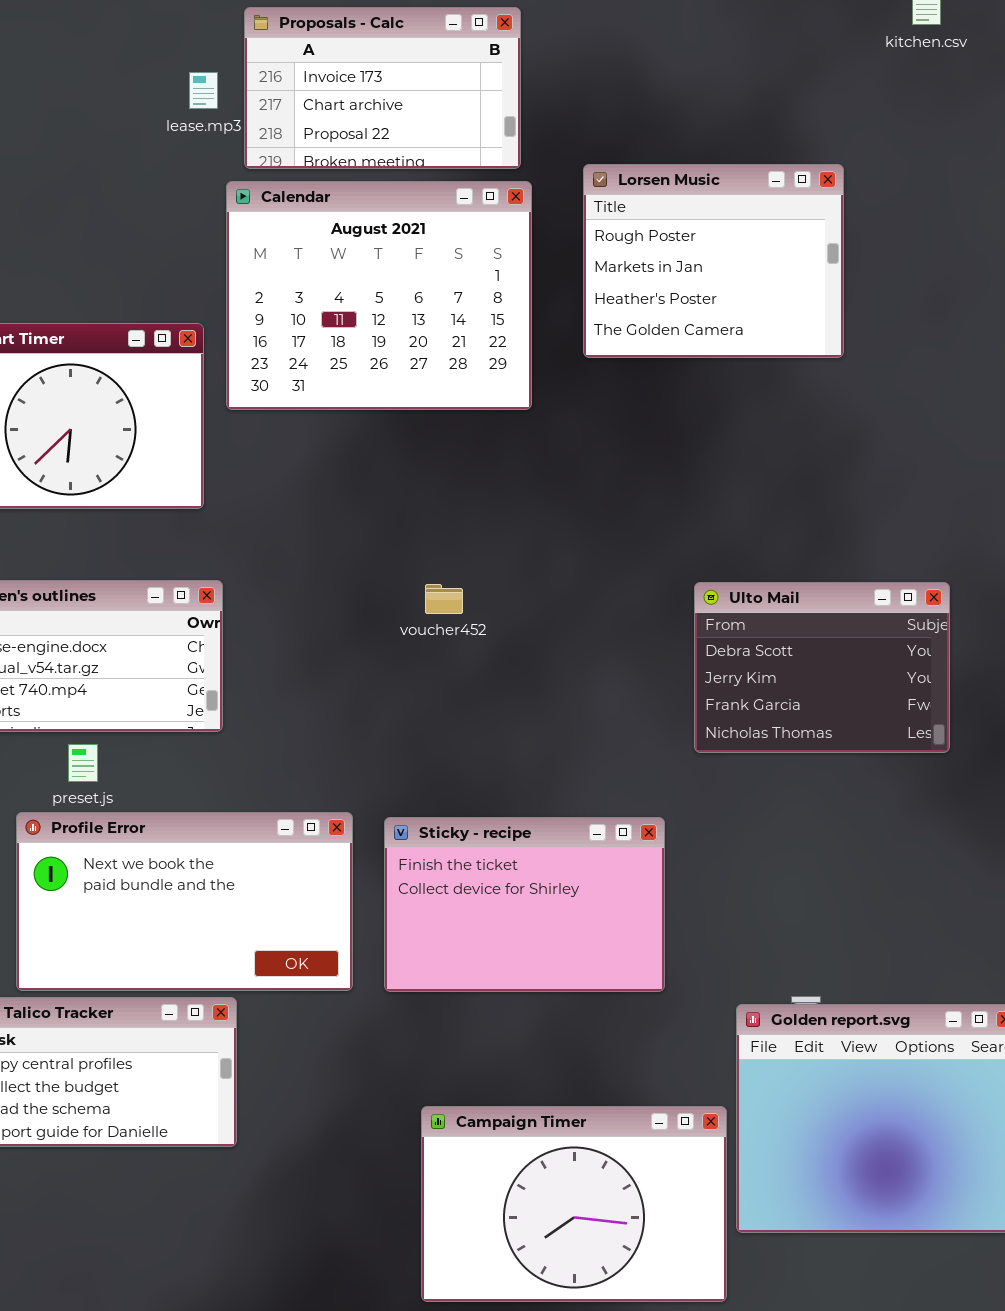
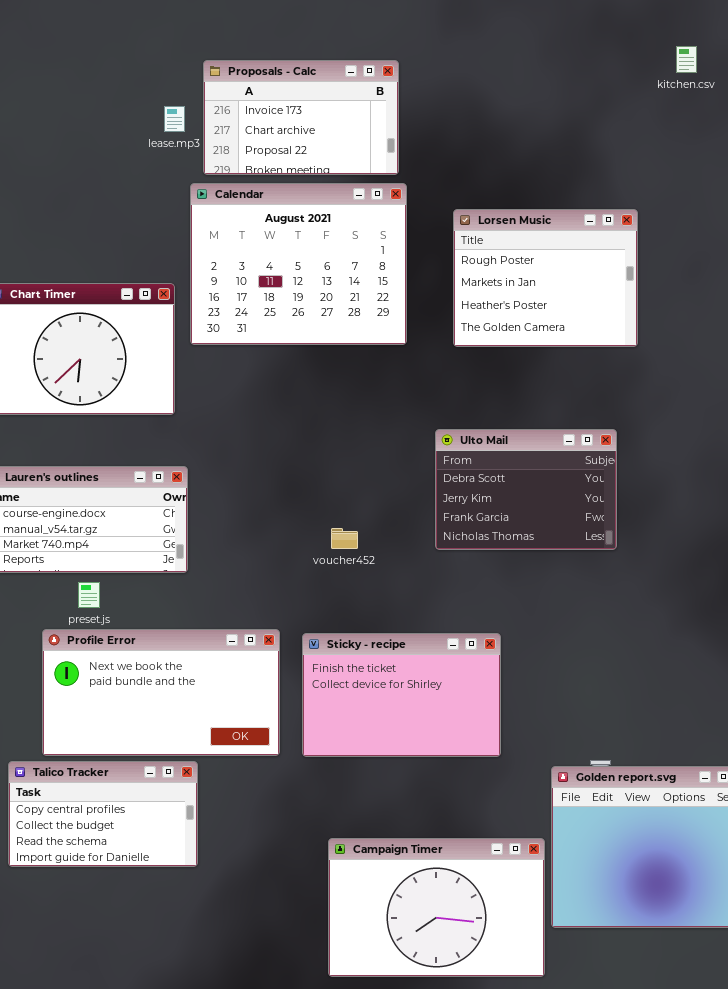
Lorsen Music: [583,164,844,358] -> [453,209,638,347], moved
Ulto Mail: [694,582,950,753] -> [435,429,617,550], moved
voucher452: [425,584,463,614] -> [331,528,358,549], moved

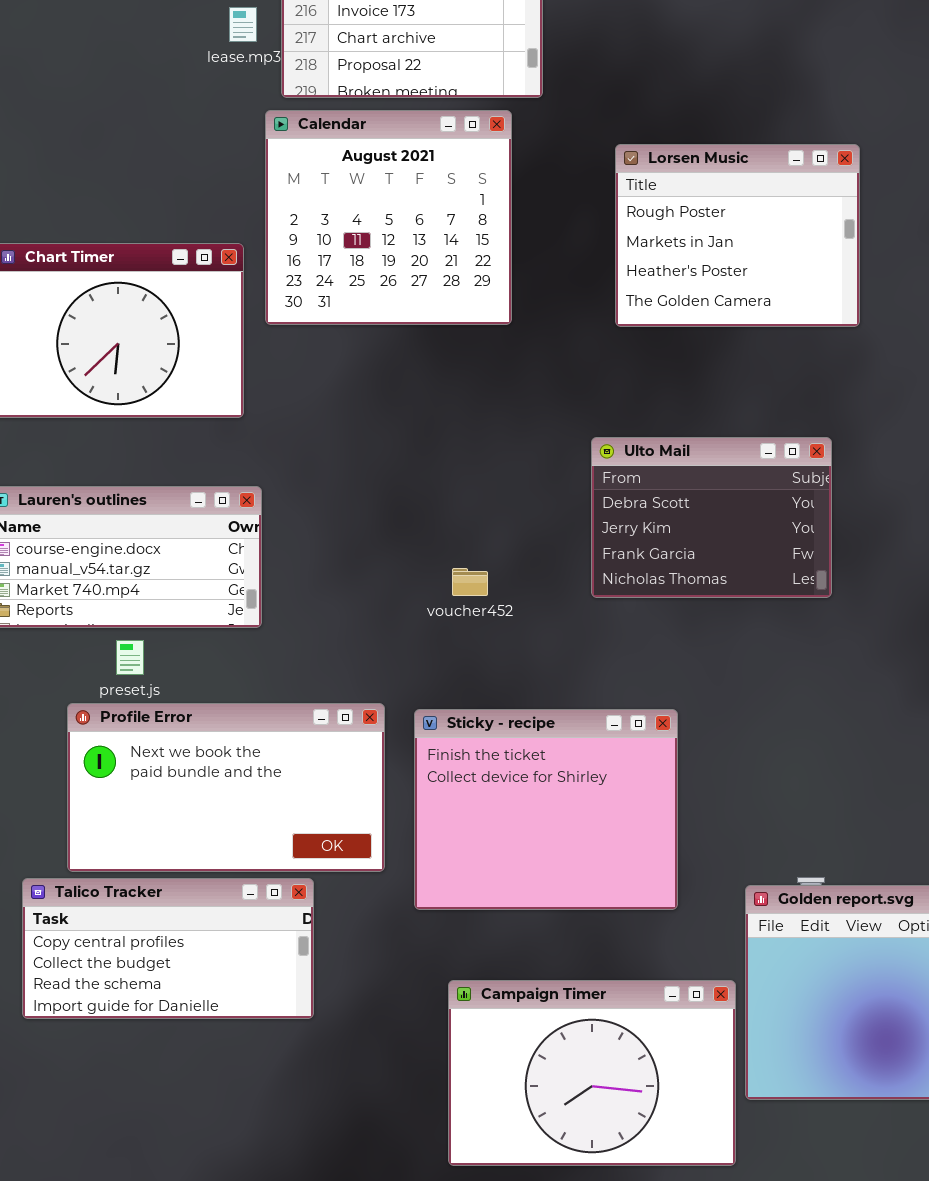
Calendar: [190,183,407,345] -> [265,110,512,325], resized
Sticky - recipe: [302,633,501,757] -> [414,709,678,910], resized
Talico Tracker: [8,761,198,867] -> [22,878,314,1019], resized

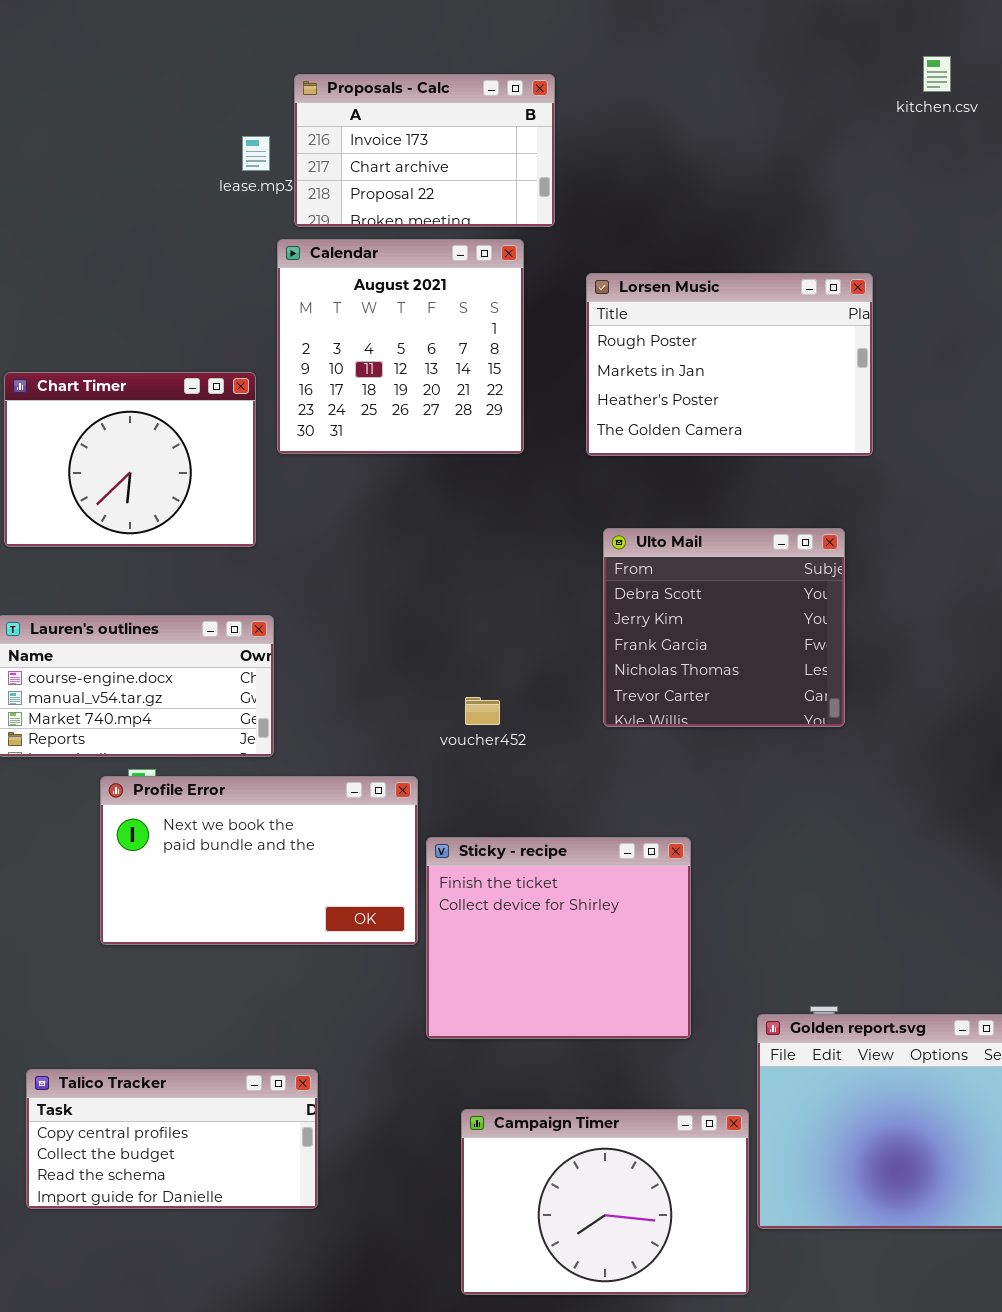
Lorsen Music: [615,144,860,327] -> [586,273,873,456], resized
Ulto Mail: [591,437,832,598] -> [603,528,845,727], resized
Profile Error: [67,703,385,872] -> [100,776,418,945], moved
Talico Tracker: [22,878,314,1019] -> [26,1069,318,1209], moved

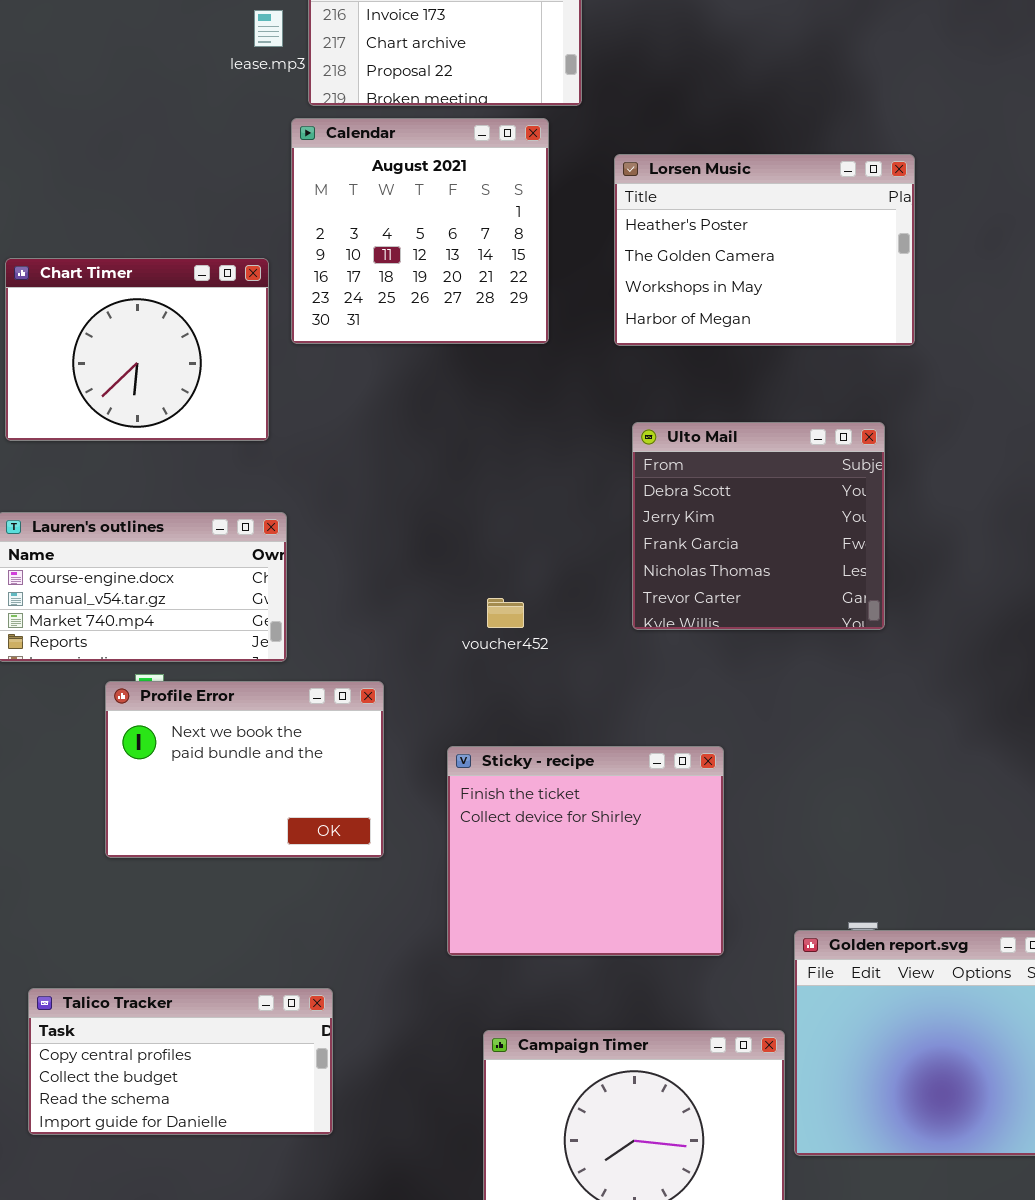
Lorsen Music: [586,273,873,456] -> [614,154,915,346], scrolled down 2 rows
Profile Error: [100,776,418,945] -> [105,681,384,858], resized

